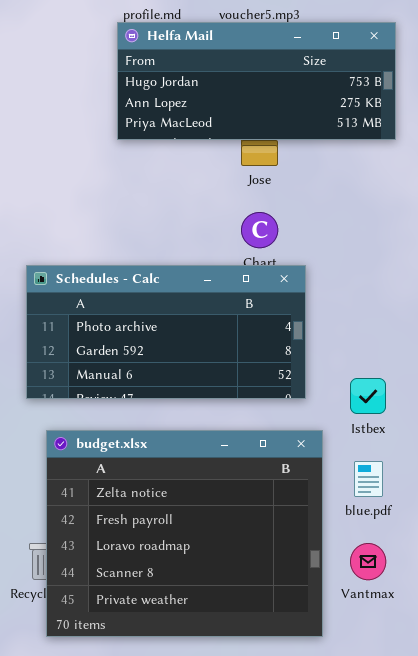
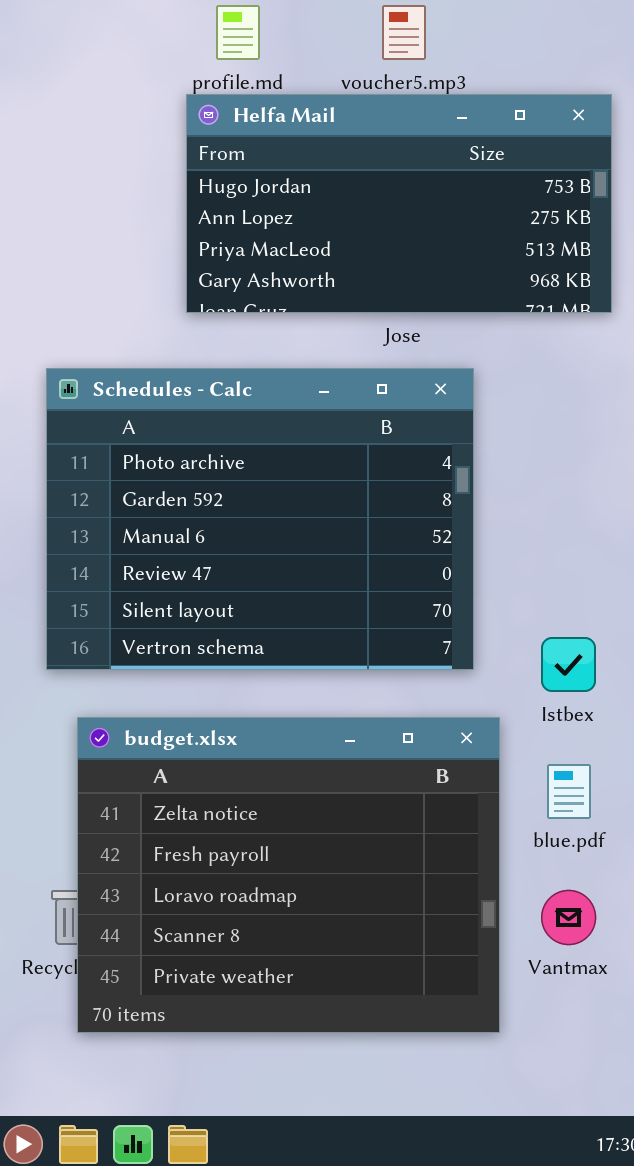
Helfa Mail: [117,22,396,140] -> [186,94,612,313], resized
Schedules - Calc: [26,265,306,399] -> [46,368,474,670], resized

